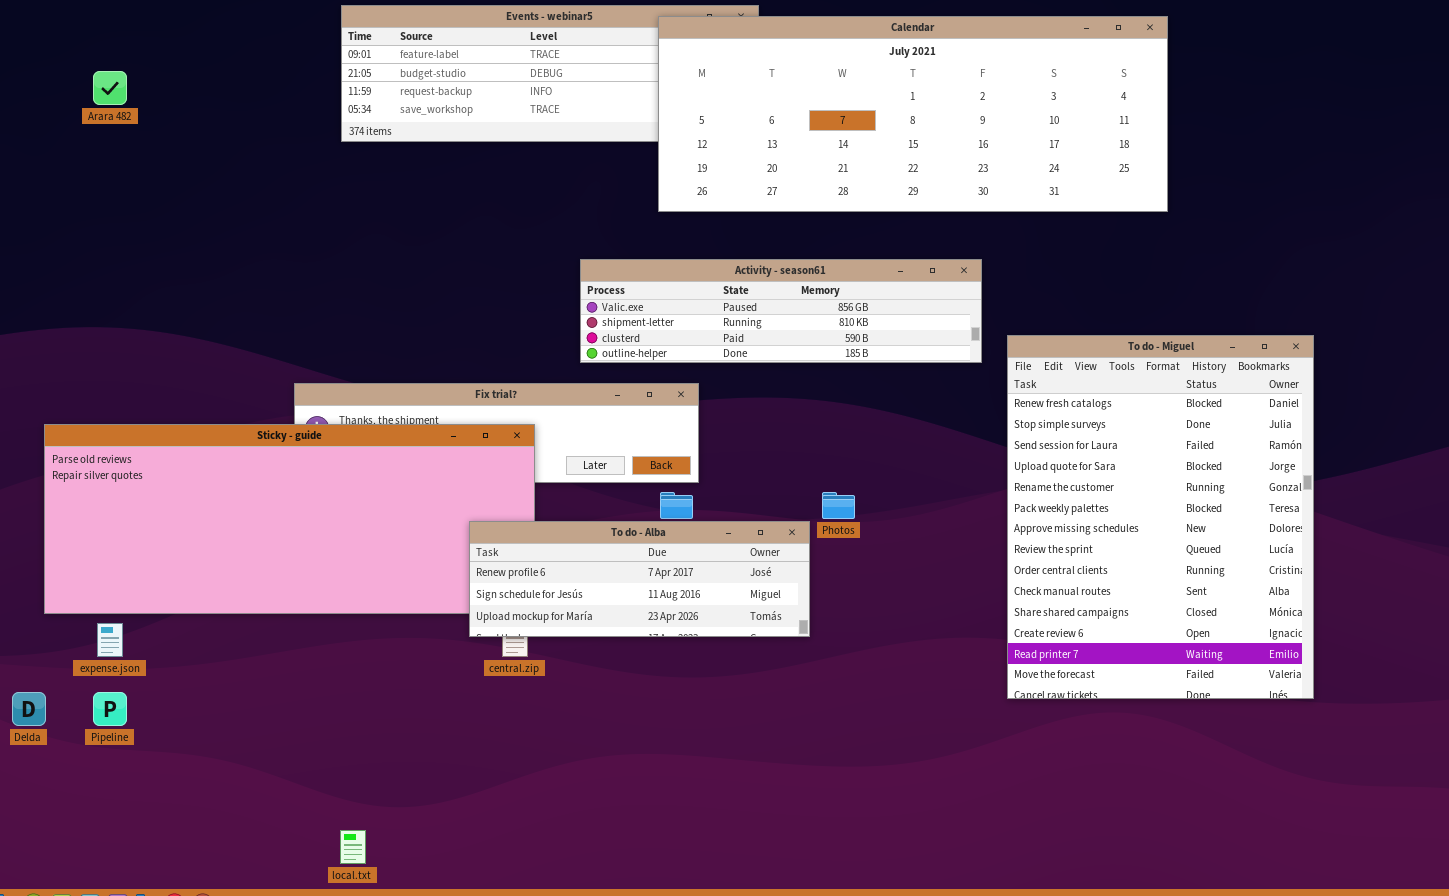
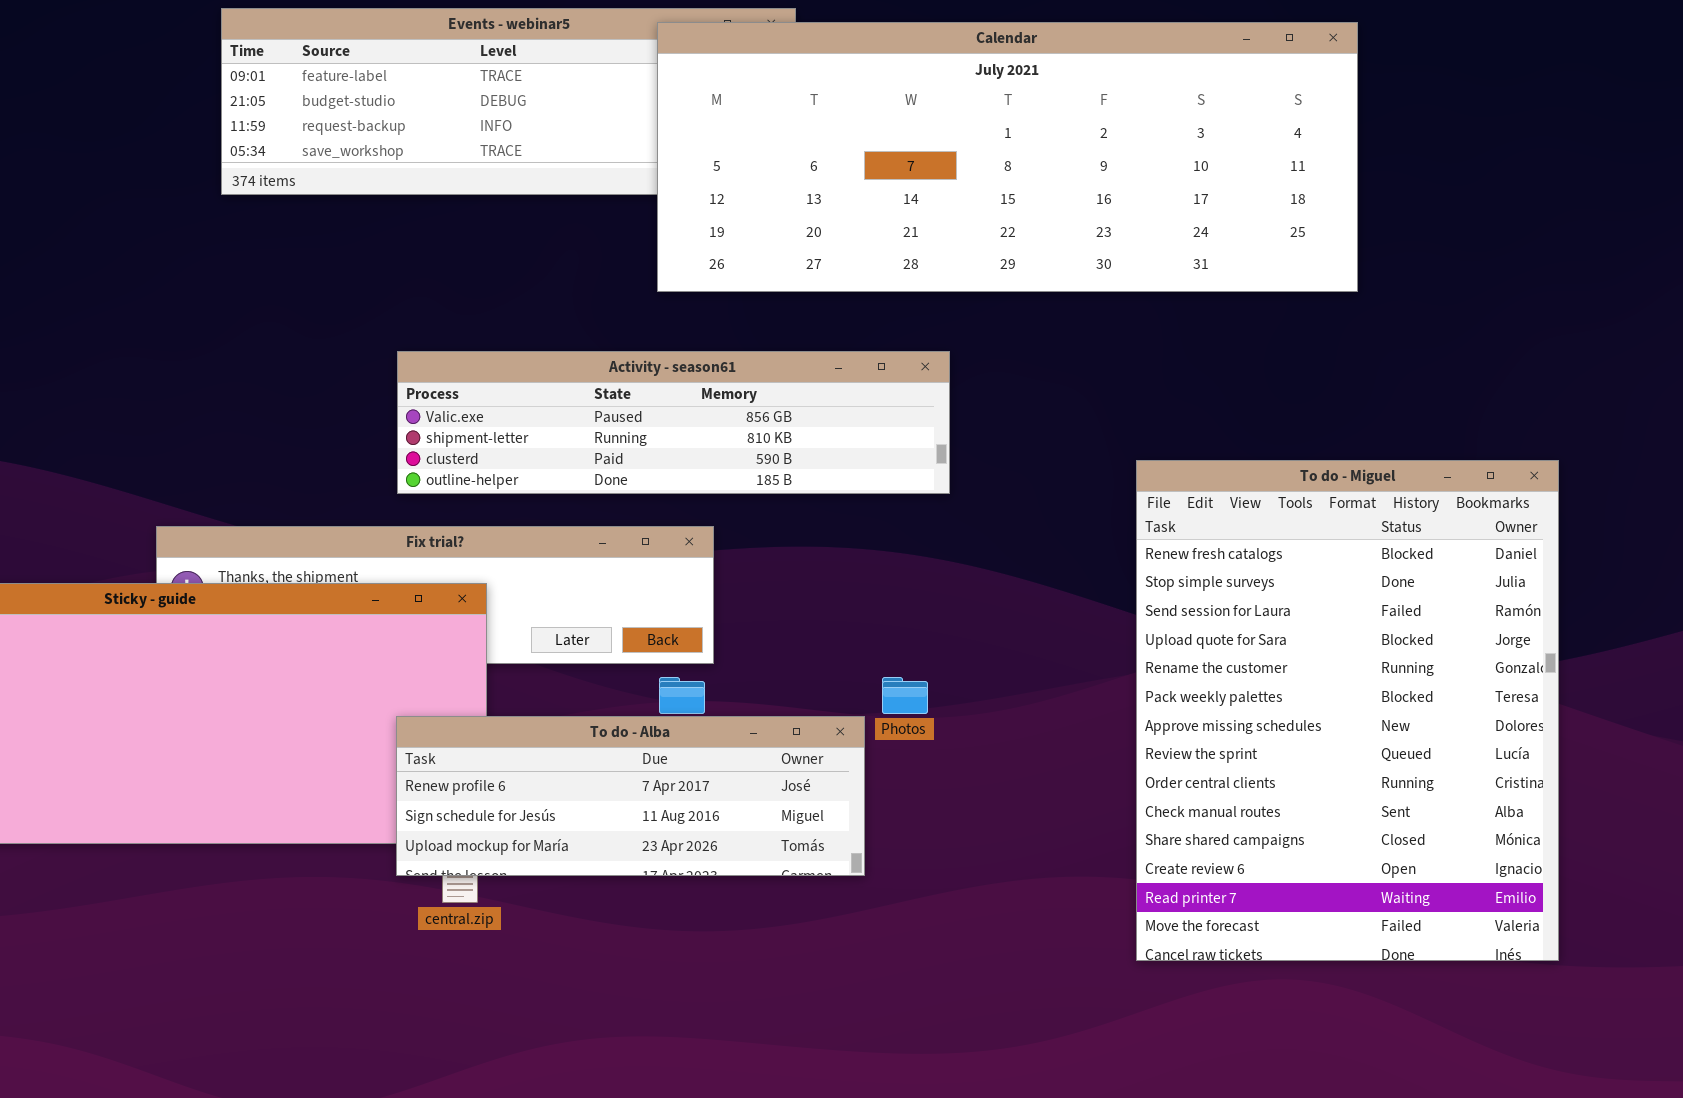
Activity - season61: [580,259,982,363] -> [397,351,950,494], moved

